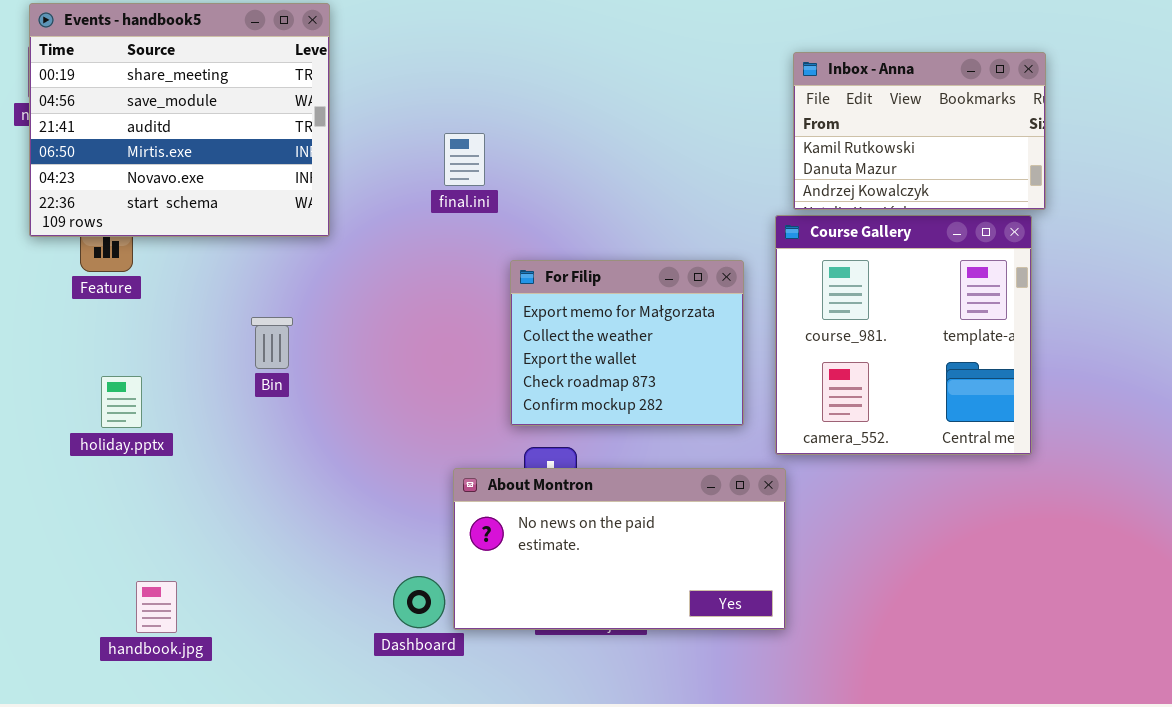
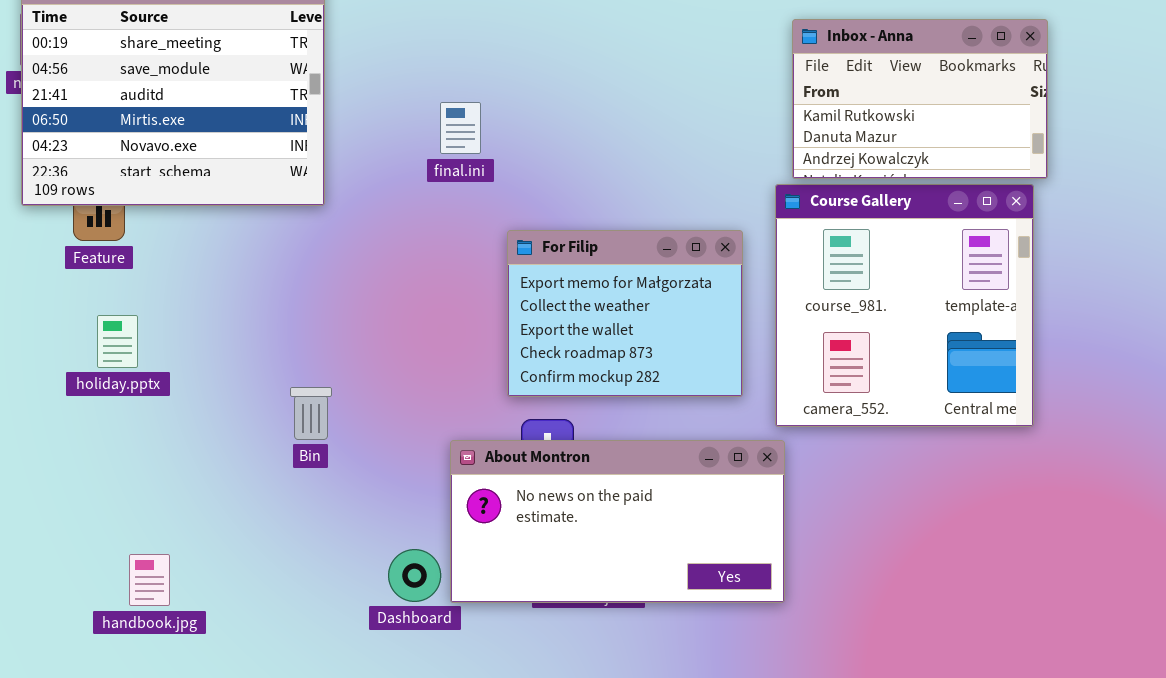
Bin: [251,317,293,369] -> [290,387,332,440], moved
holiday.pptx: [101,376,142,428] -> [97,315,138,368], moved

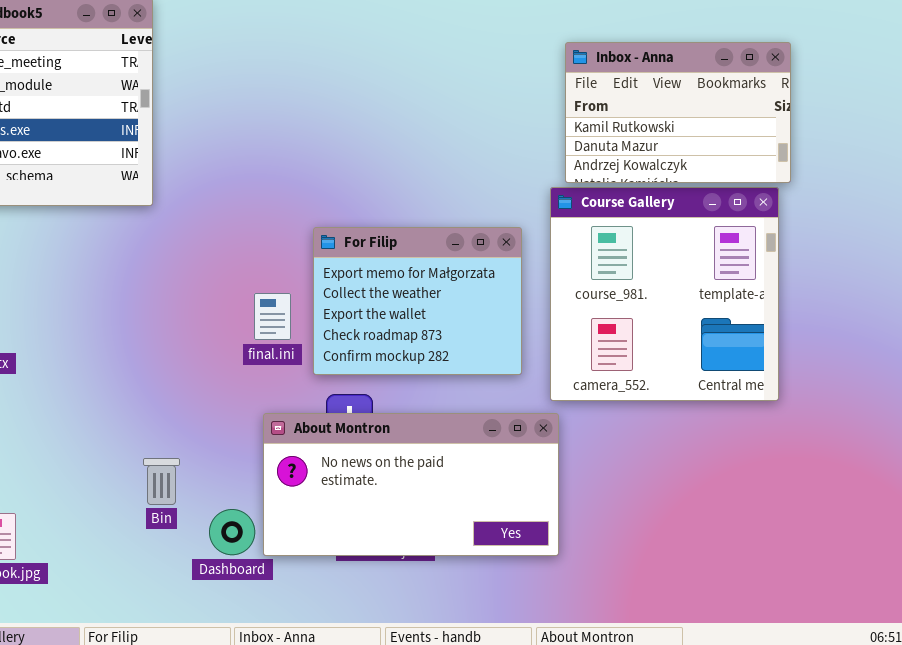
final.ini: [440,102,481,154] -> [254,293,291,340], moved
Bin: [290,387,332,440] -> [143,458,180,505], moved

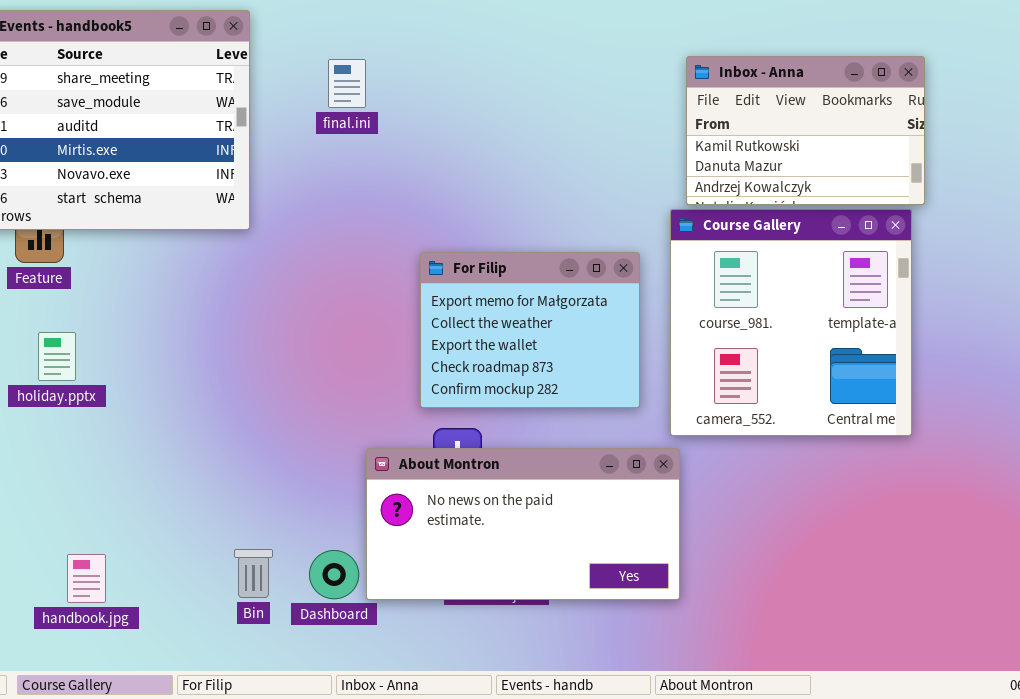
final.ini: [254,293,291,340] -> [328,59,366,108], moved
Bin: [143,458,180,505] -> [234,549,273,598], moved

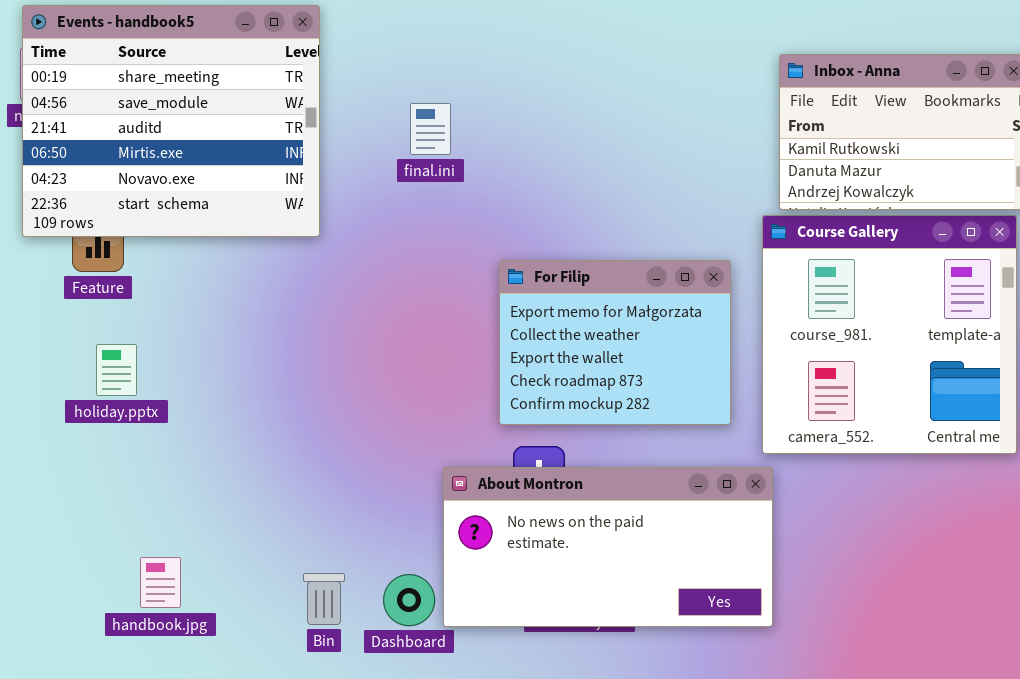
final.ini: [328,59,366,108] -> [410,103,451,155], moved
handbook.jpg: [67,554,106,603] -> [140,557,181,608], moved

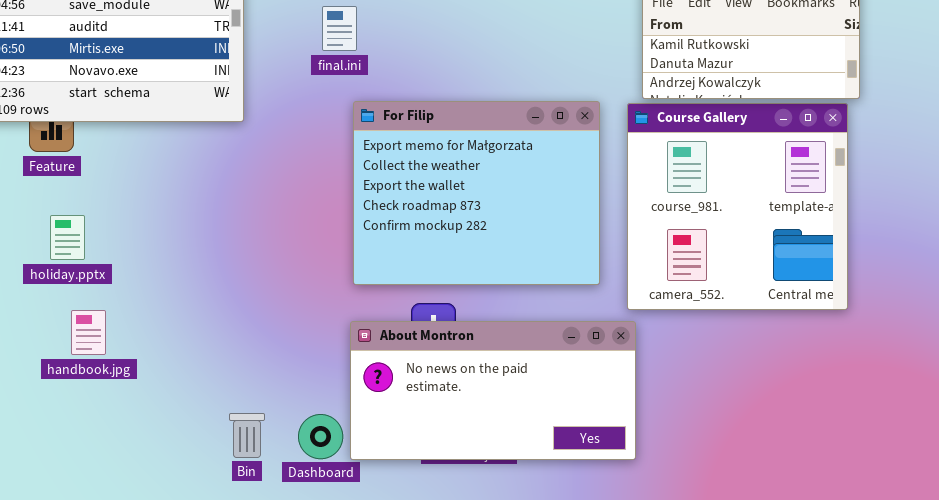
For Filip: [499,260,731,425] -> [353,101,600,285], resized
handbook.jpg: [140,557,181,608] -> [71,310,106,355], moved

